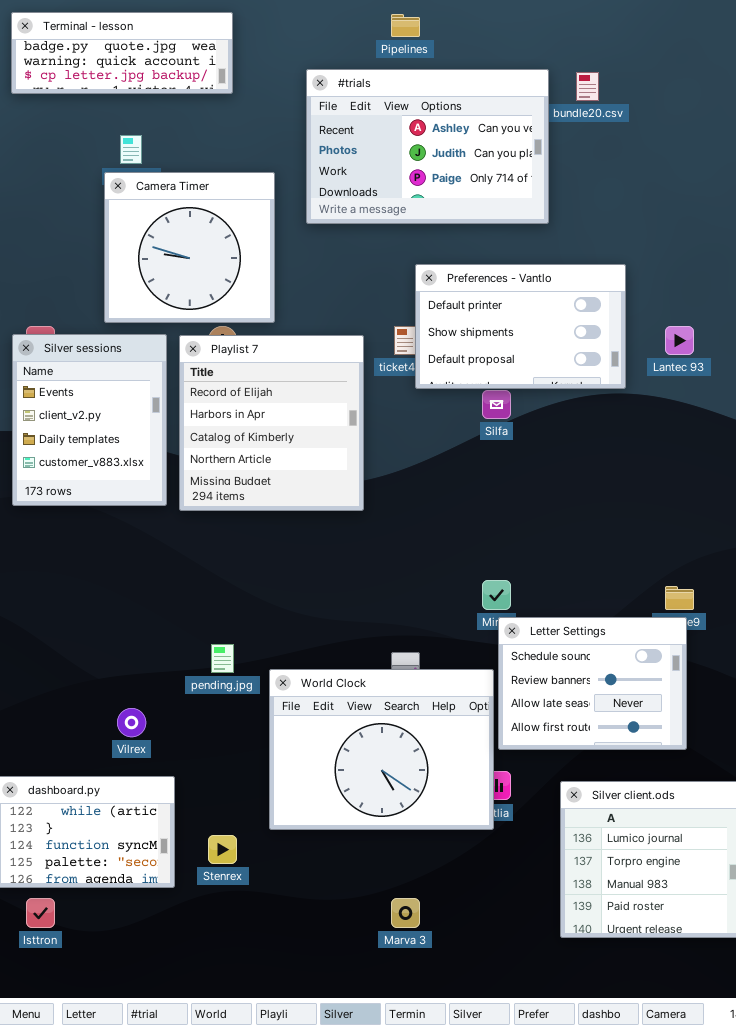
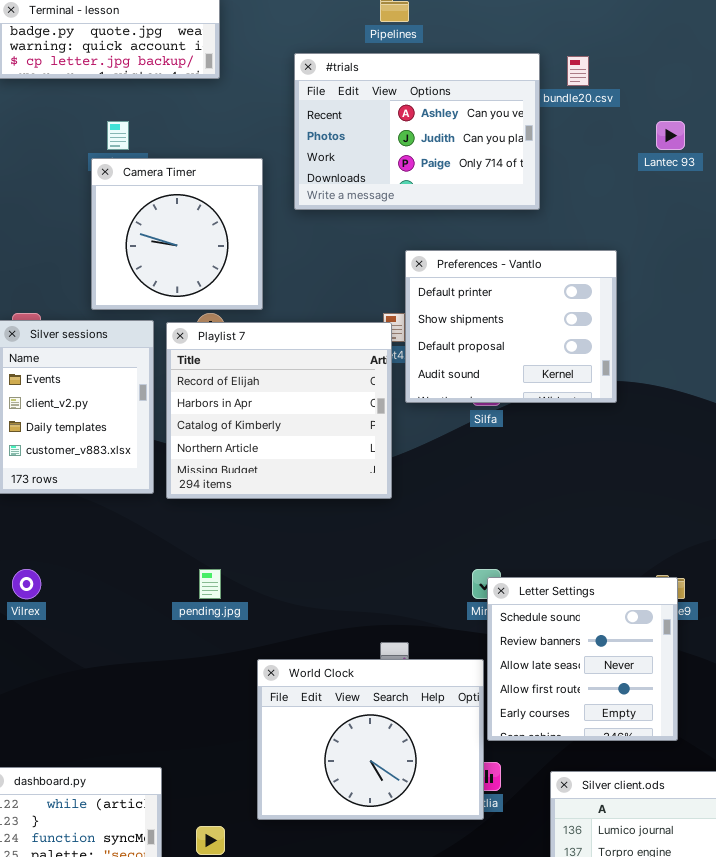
Preferences - Vantlo: [415,264,626,389] -> [405,250,617,403], resized
Lantec 93: [665,326,694,355] -> [656,121,685,150], moved
Playlist 7: [179,335,364,511] -> [166,322,392,499], resized
Letter Settings: [498,617,687,750] -> [487,577,678,741], resized
pending.jpg: [211,644,234,673] -> [199,569,221,599], moved
Vilrex: [117,708,146,737] -> [12,569,41,599], moved

